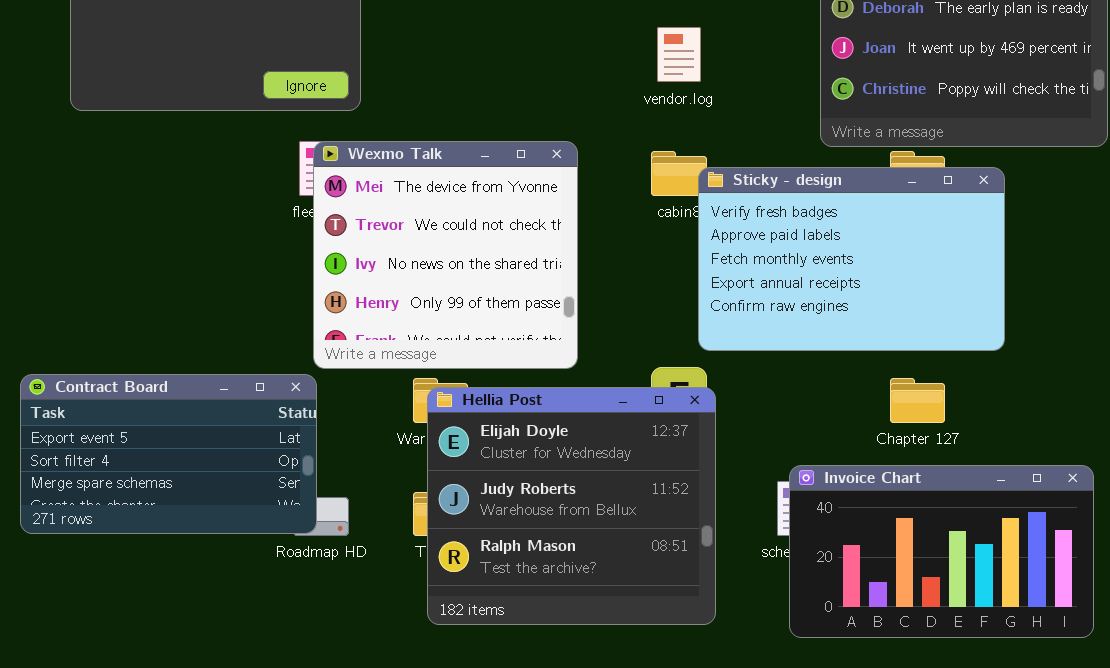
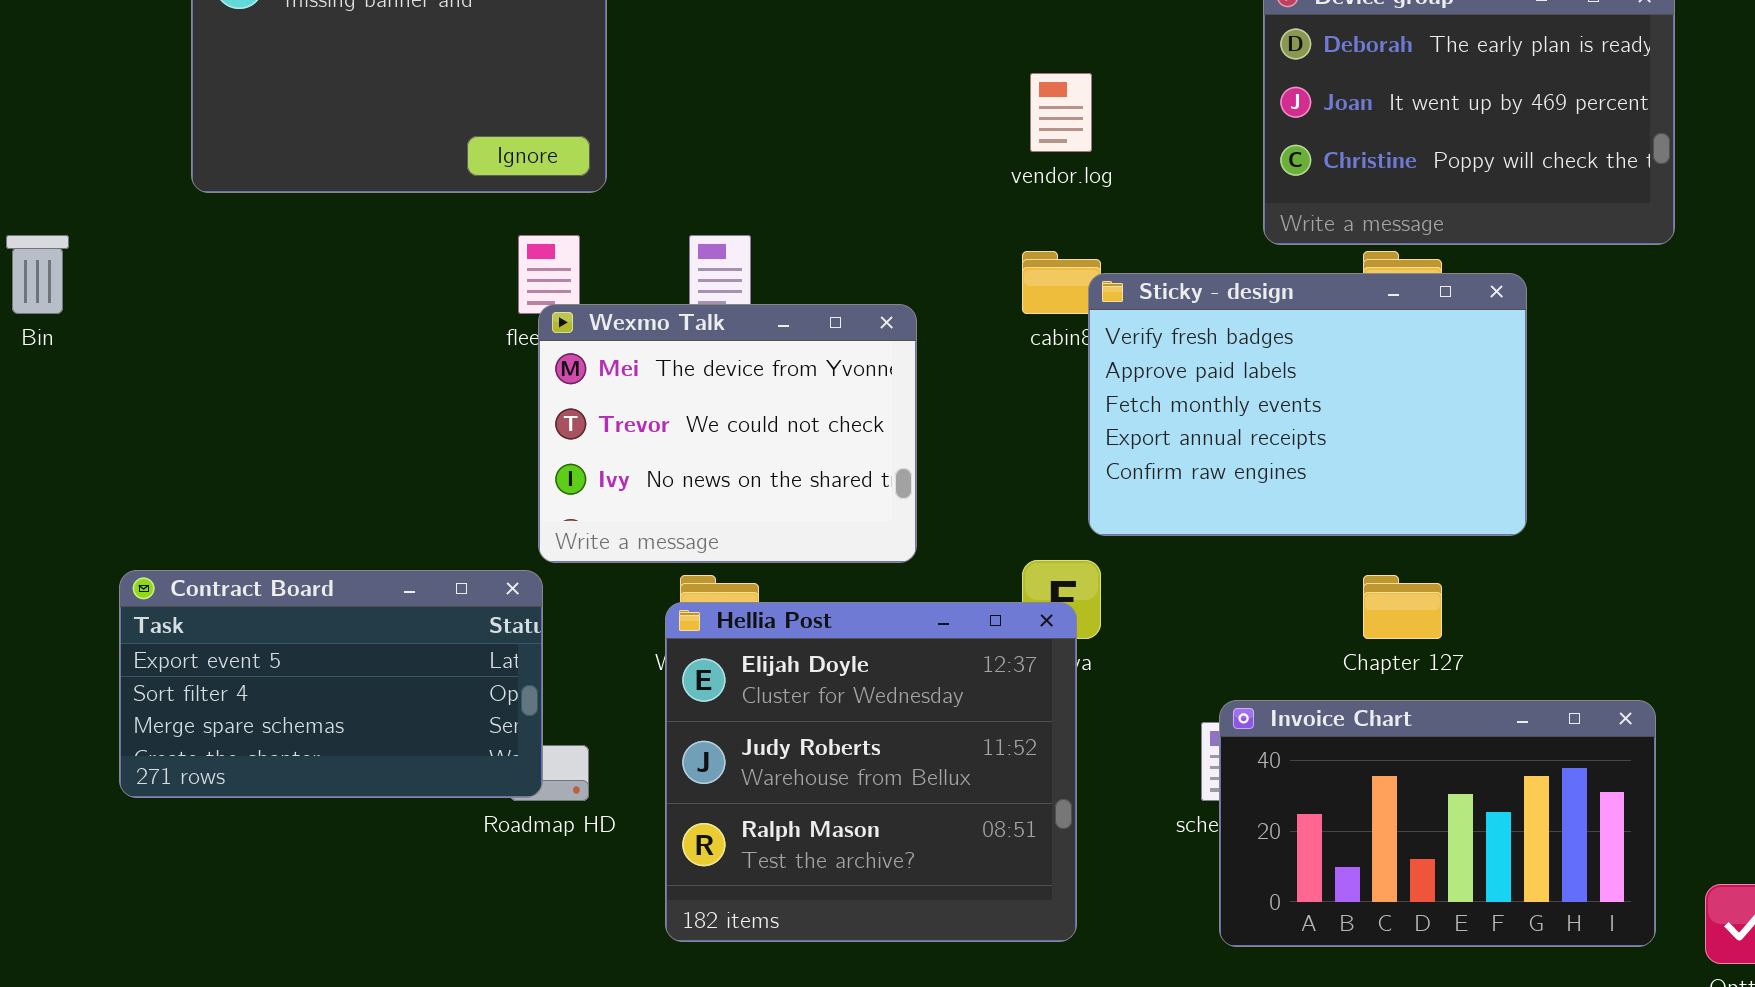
Wexmo Talk: [313,141,578,369] -> [538,304,917,563], resized
Hellia Post: [427,387,716,625] -> [665,602,1077,942], moved

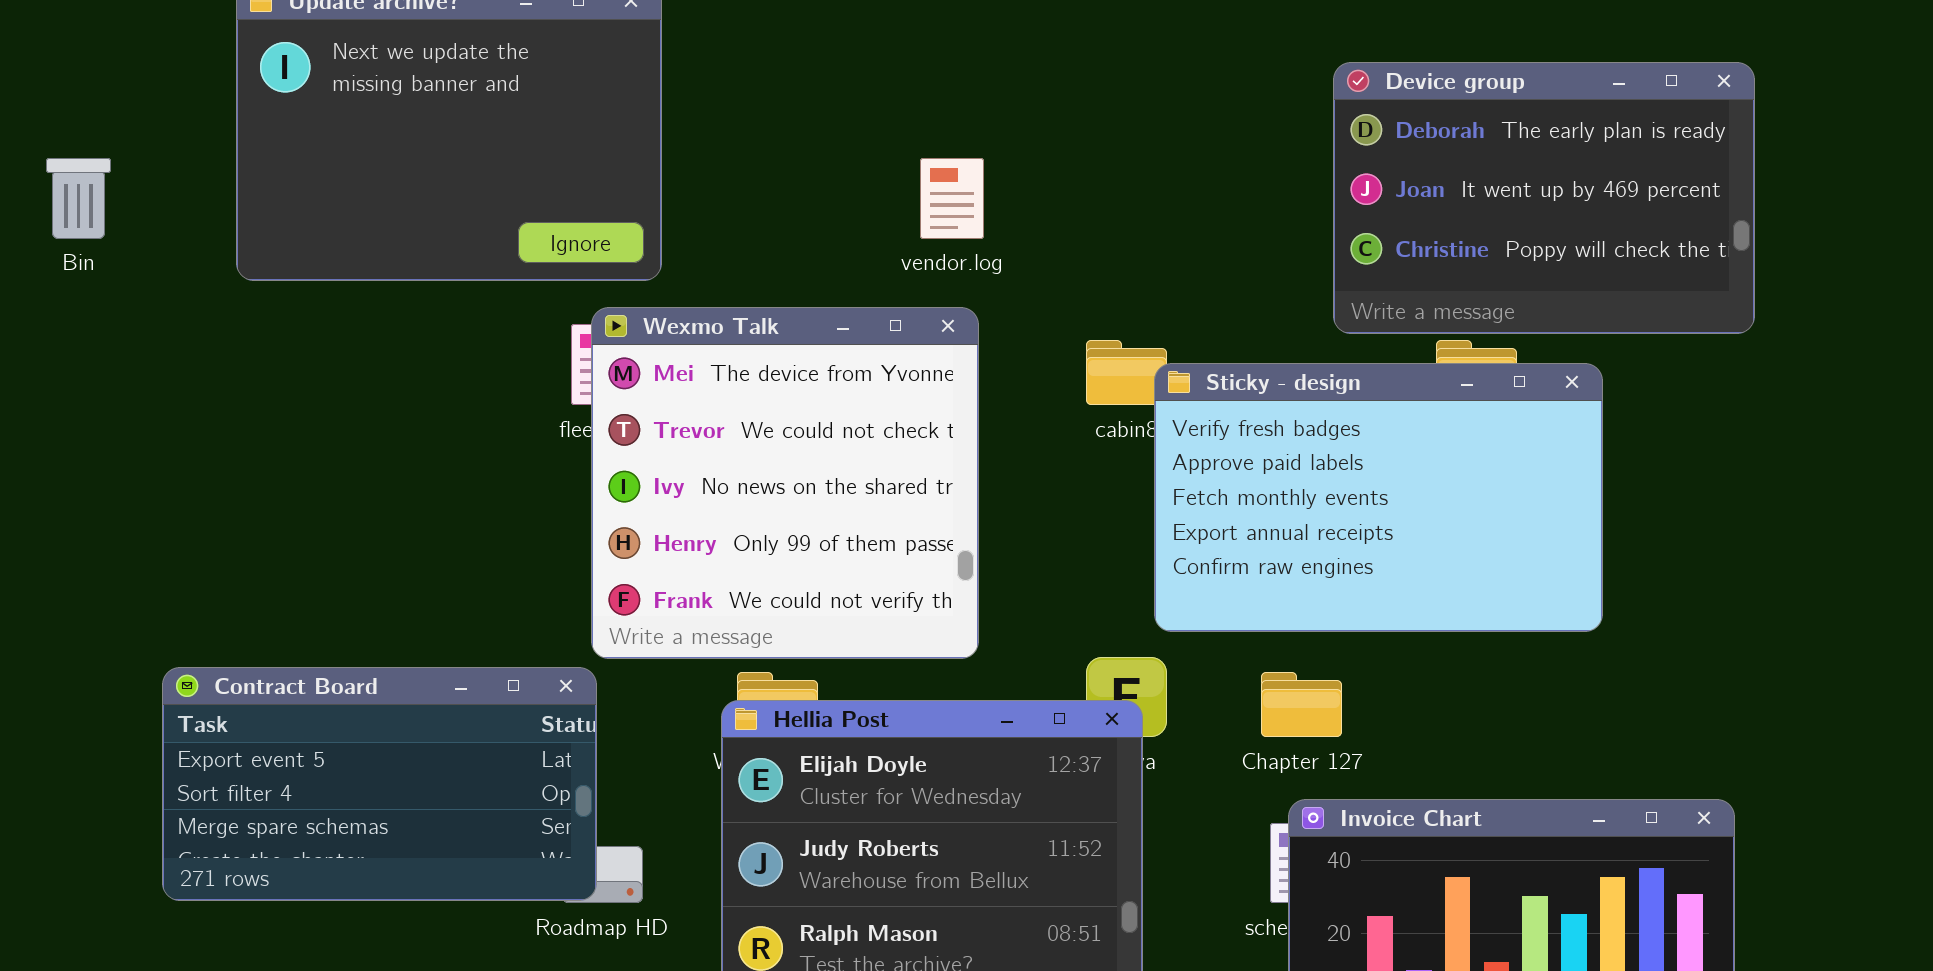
vendor.log: [1030,73,1092,152] -> [920,158,984,239], moved
Bin: [6,235,69,314] -> [46,158,111,239], moved
Wexmo Talk: [538,304,917,563] -> [591,307,979,659], resized
Chapter 127: [1363,575,1442,639] -> [1261,672,1342,737], moved

